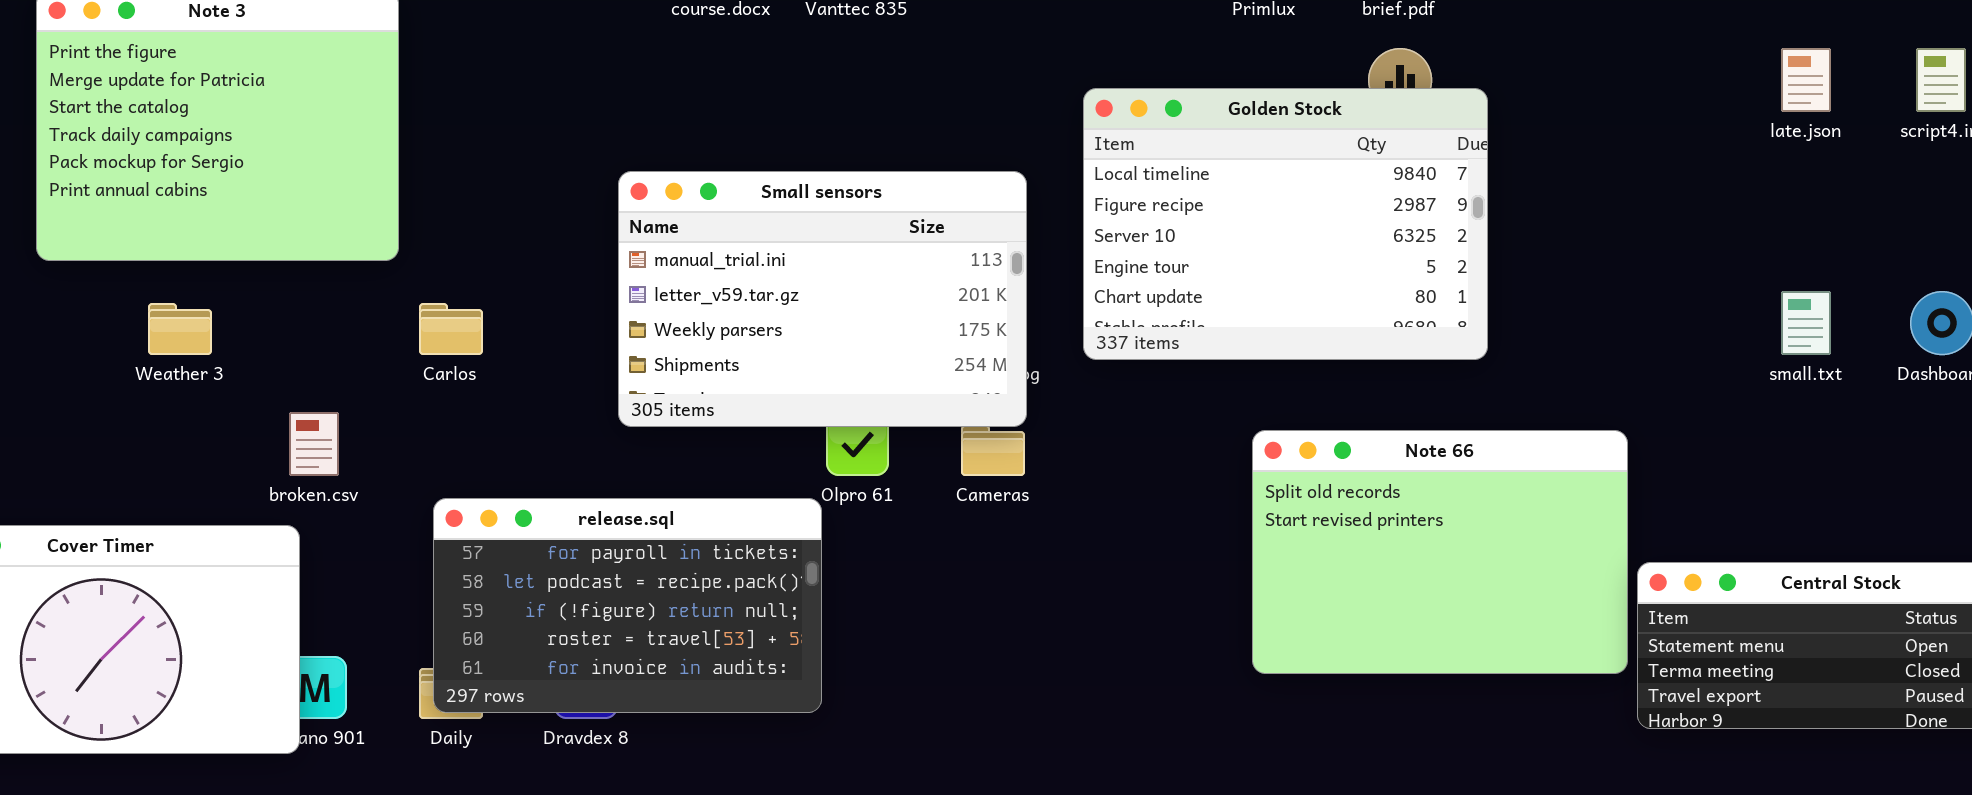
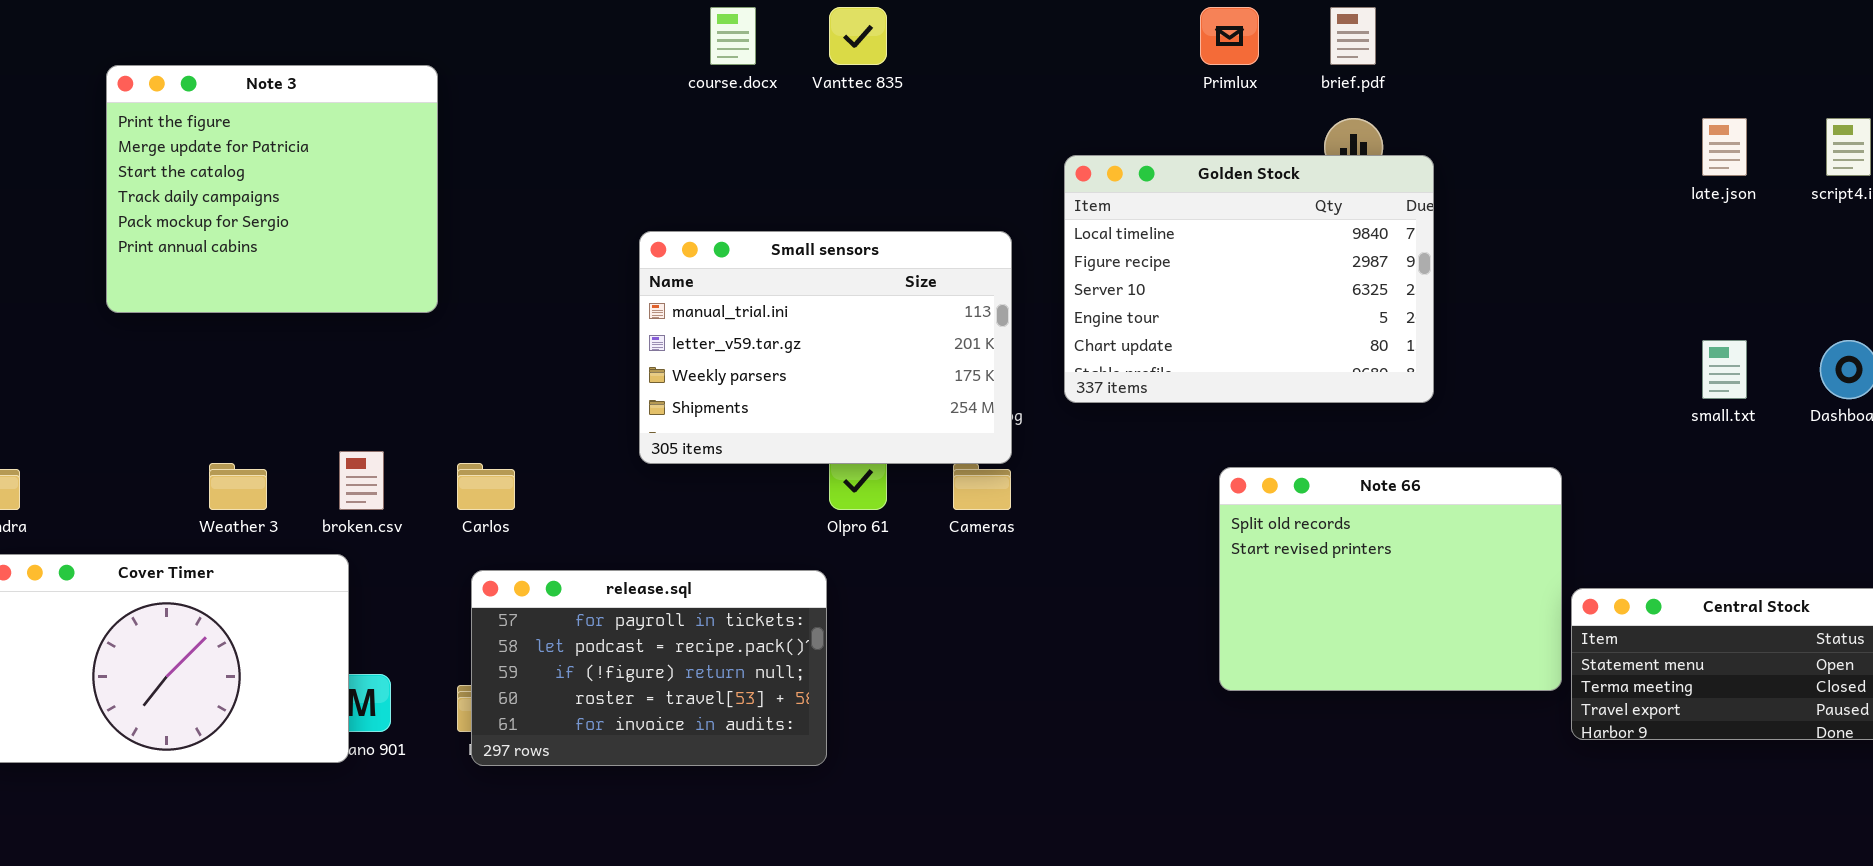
Weather 3: [148,303,212,355] -> [209,463,267,510], moved
Carlos: [419,303,483,355] -> [457,463,515,510], moved
release.sql: [433,498,822,713] -> [471,570,827,766], moved

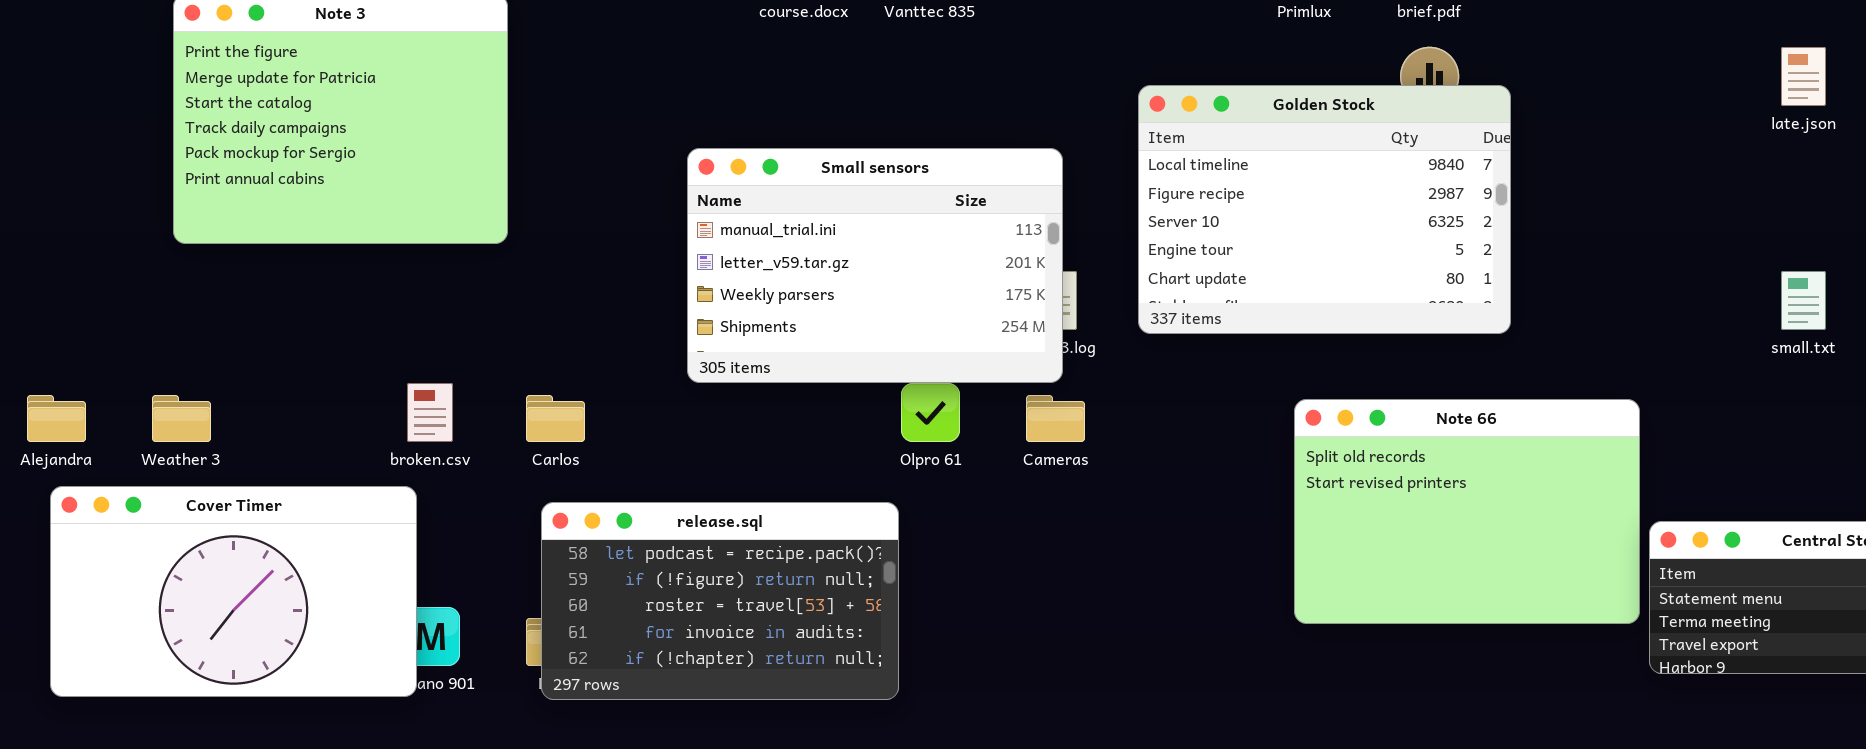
Small sensors: [639,231,1012,464] -> [687,148,1063,383], moved
Weather 3: [209,463,267,510] -> [152,395,211,442], moved
release.sql: [471,570,827,766] -> [541,502,899,700], scrolled down 1 row

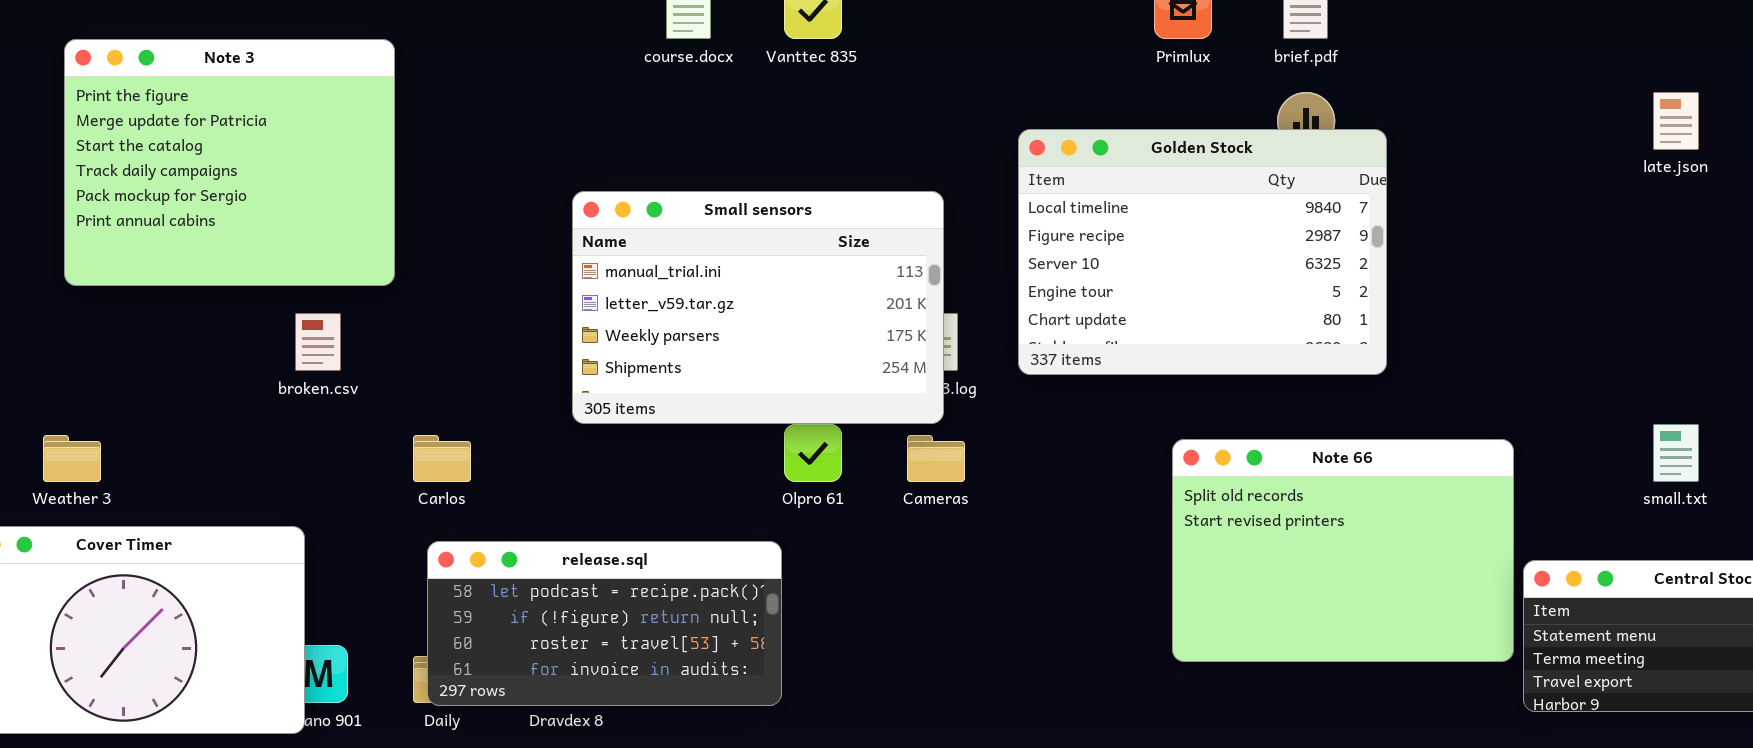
small.txt: [1781,271,1826,330] -> [1653,424,1699,482], moved
broken.csv: [407,383,453,442] -> [295,313,341,371], moved
release.sql: [541,502,899,700] -> [427,541,782,706], resized

